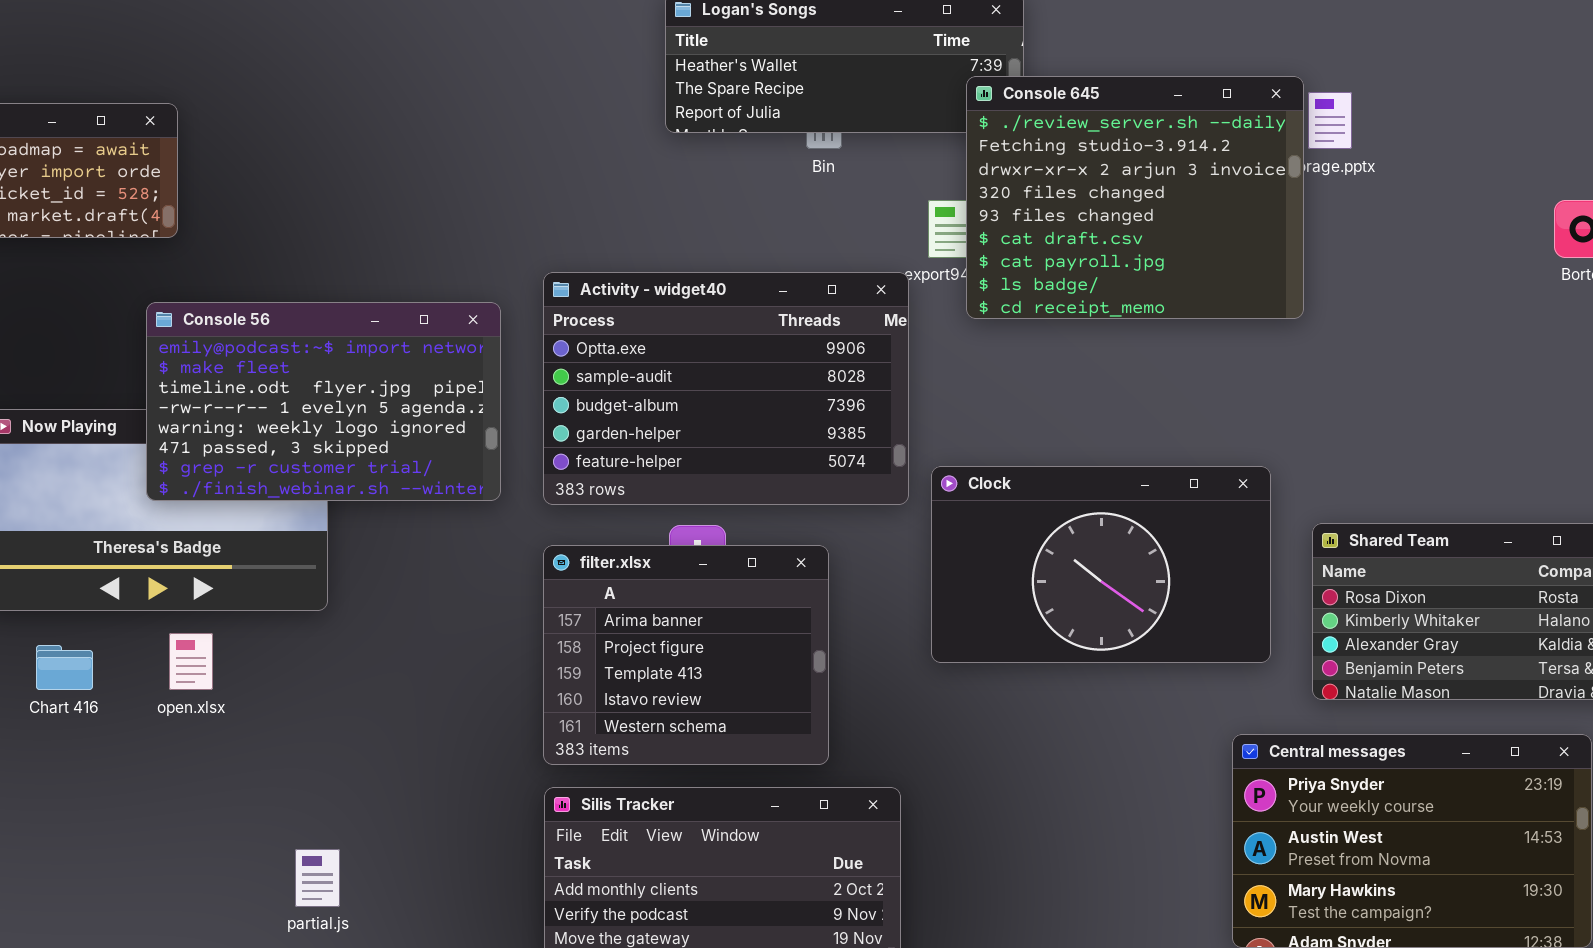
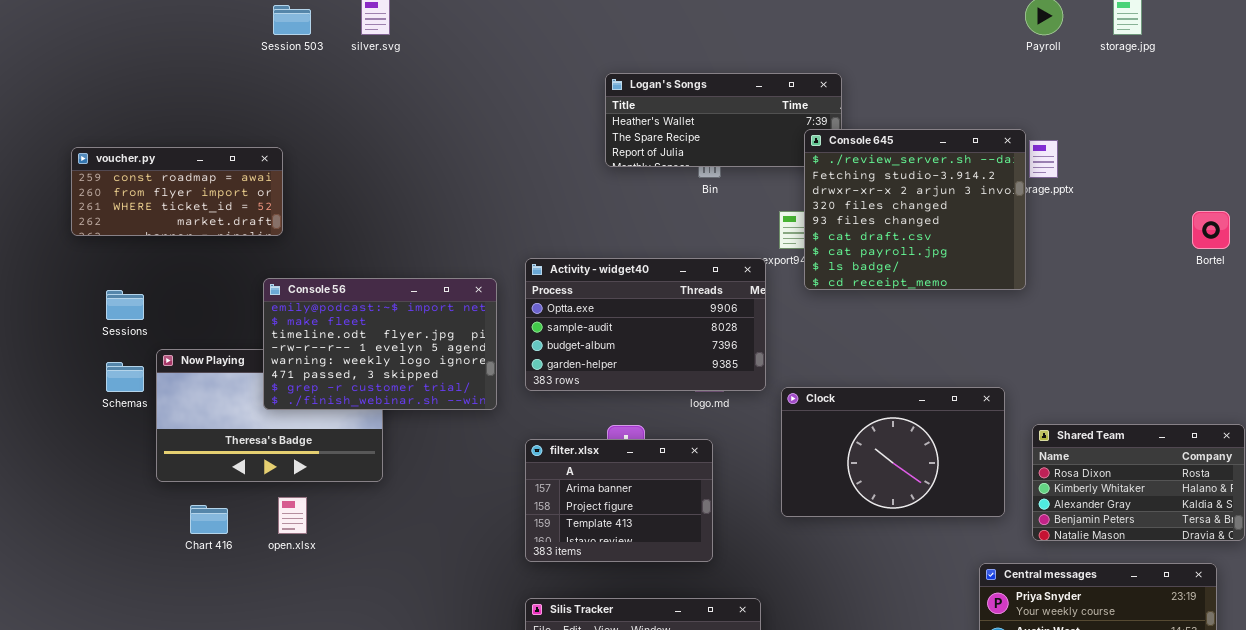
Activity - widget40: [543,272,909,505] -> [525,258,766,391], resized
filter.xlsx: [543,545,829,765] -> [525,439,713,562], resized

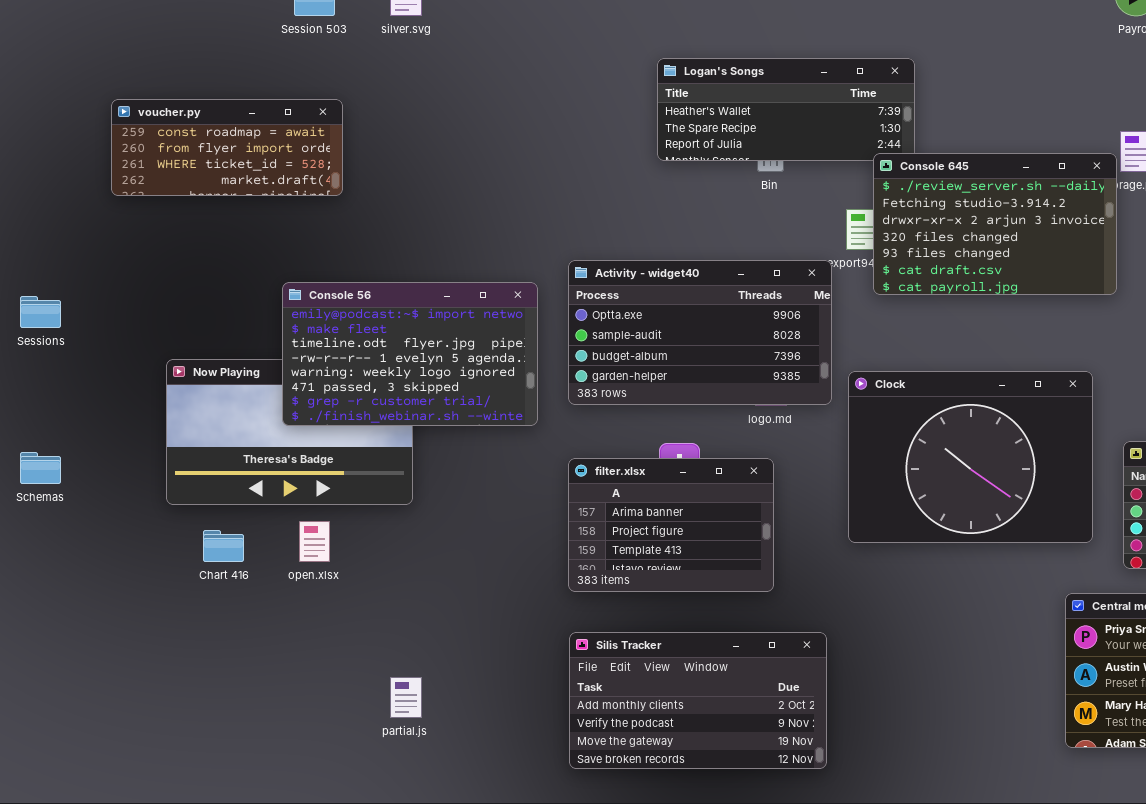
Console 645: [804,129,1026,290] -> [873,153,1117,295], resized
voucher.py: [71,147,283,236] -> [111,99,343,196], moved
Sessions: [106,290,144,320] -> [20,296,61,328], moved
Schemas: [106,362,144,392] -> [20,452,61,484], moved
Clock: [781,387,1005,517] -> [848,371,1093,543], resized

